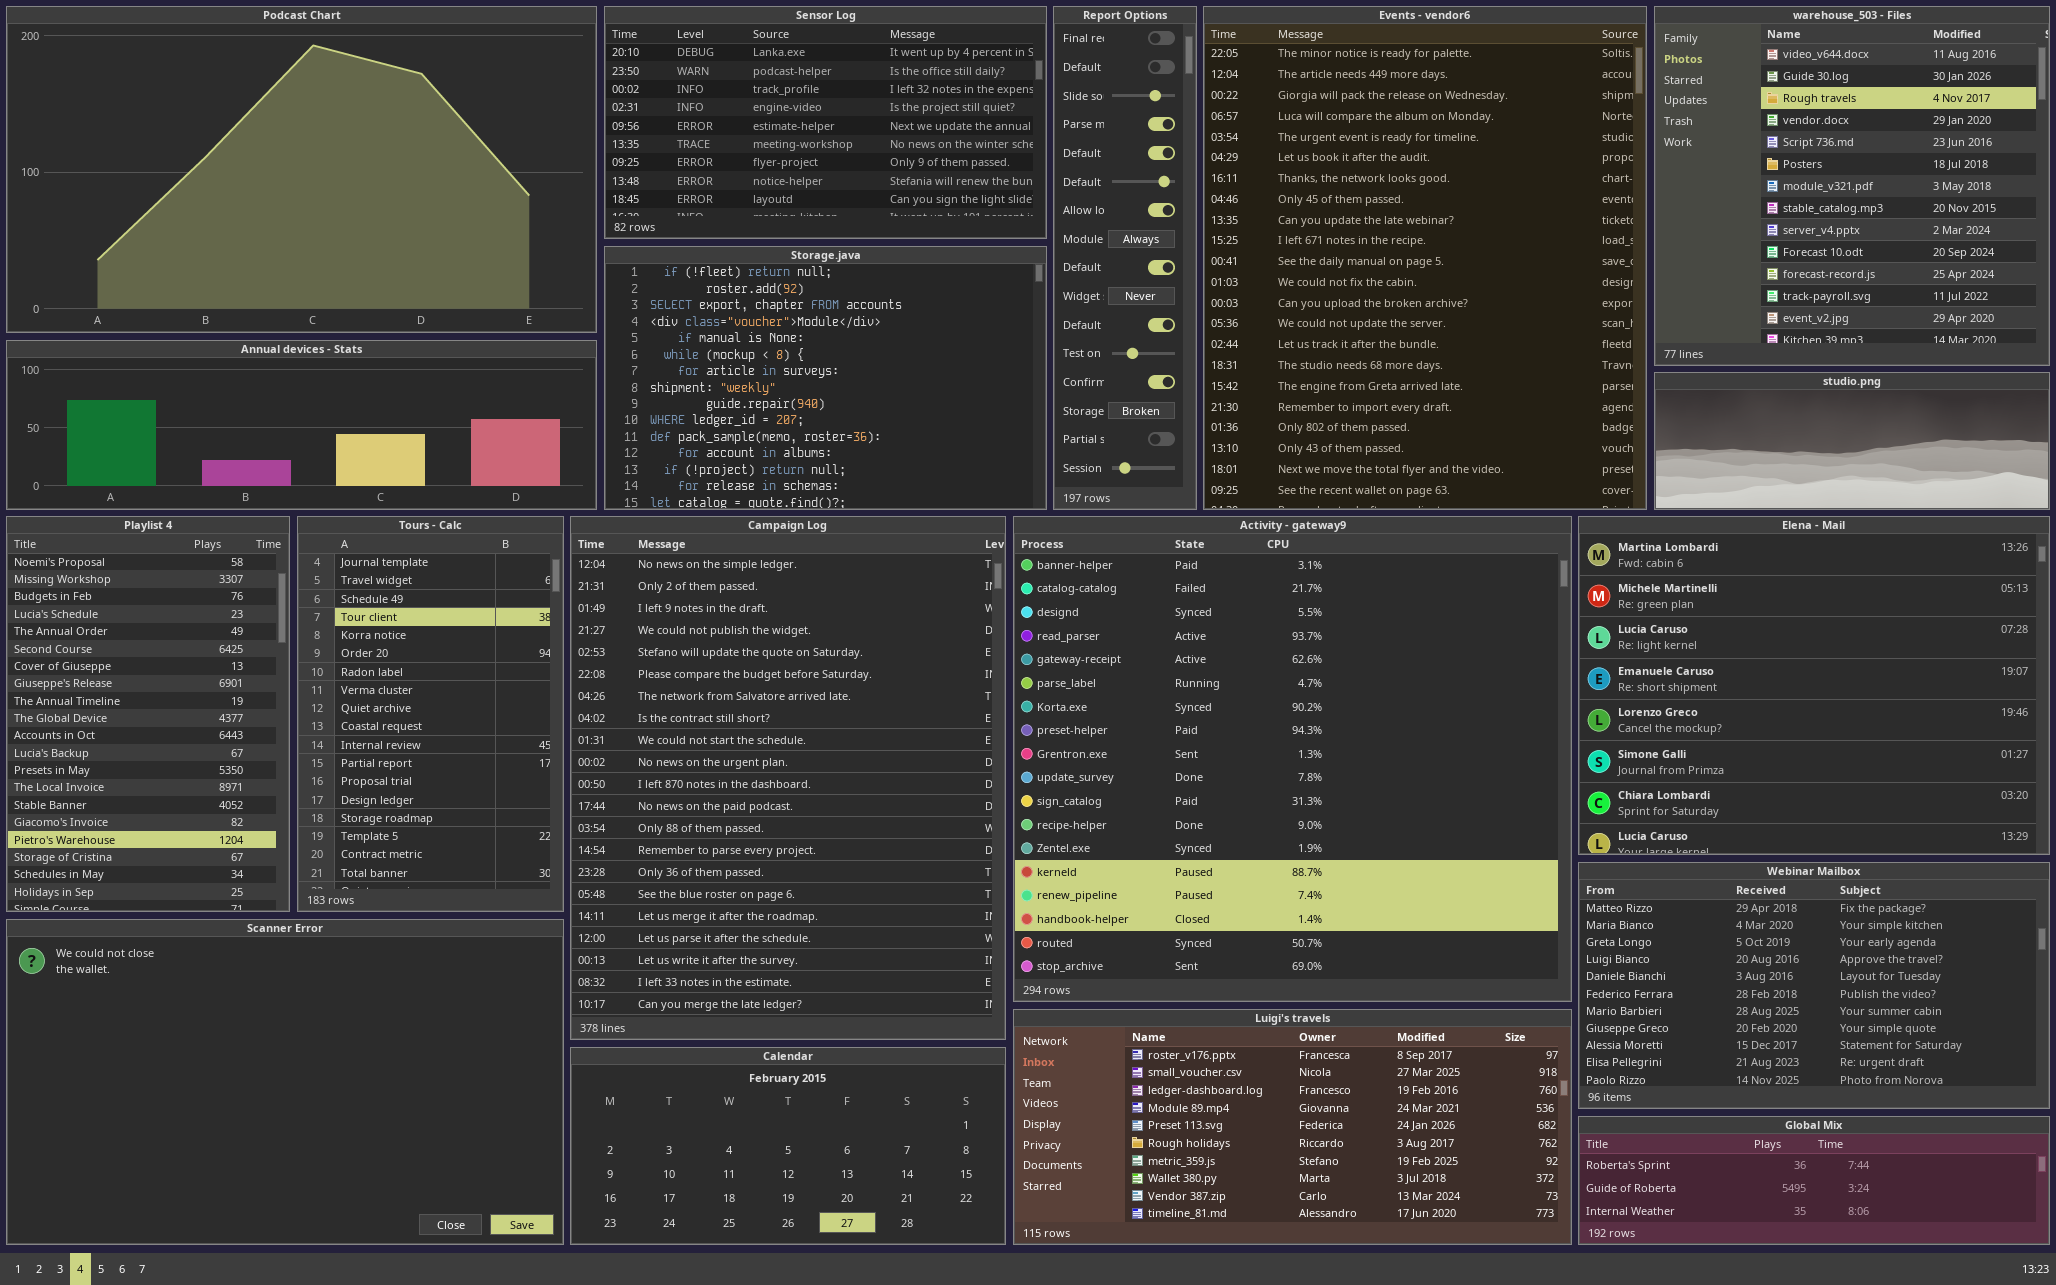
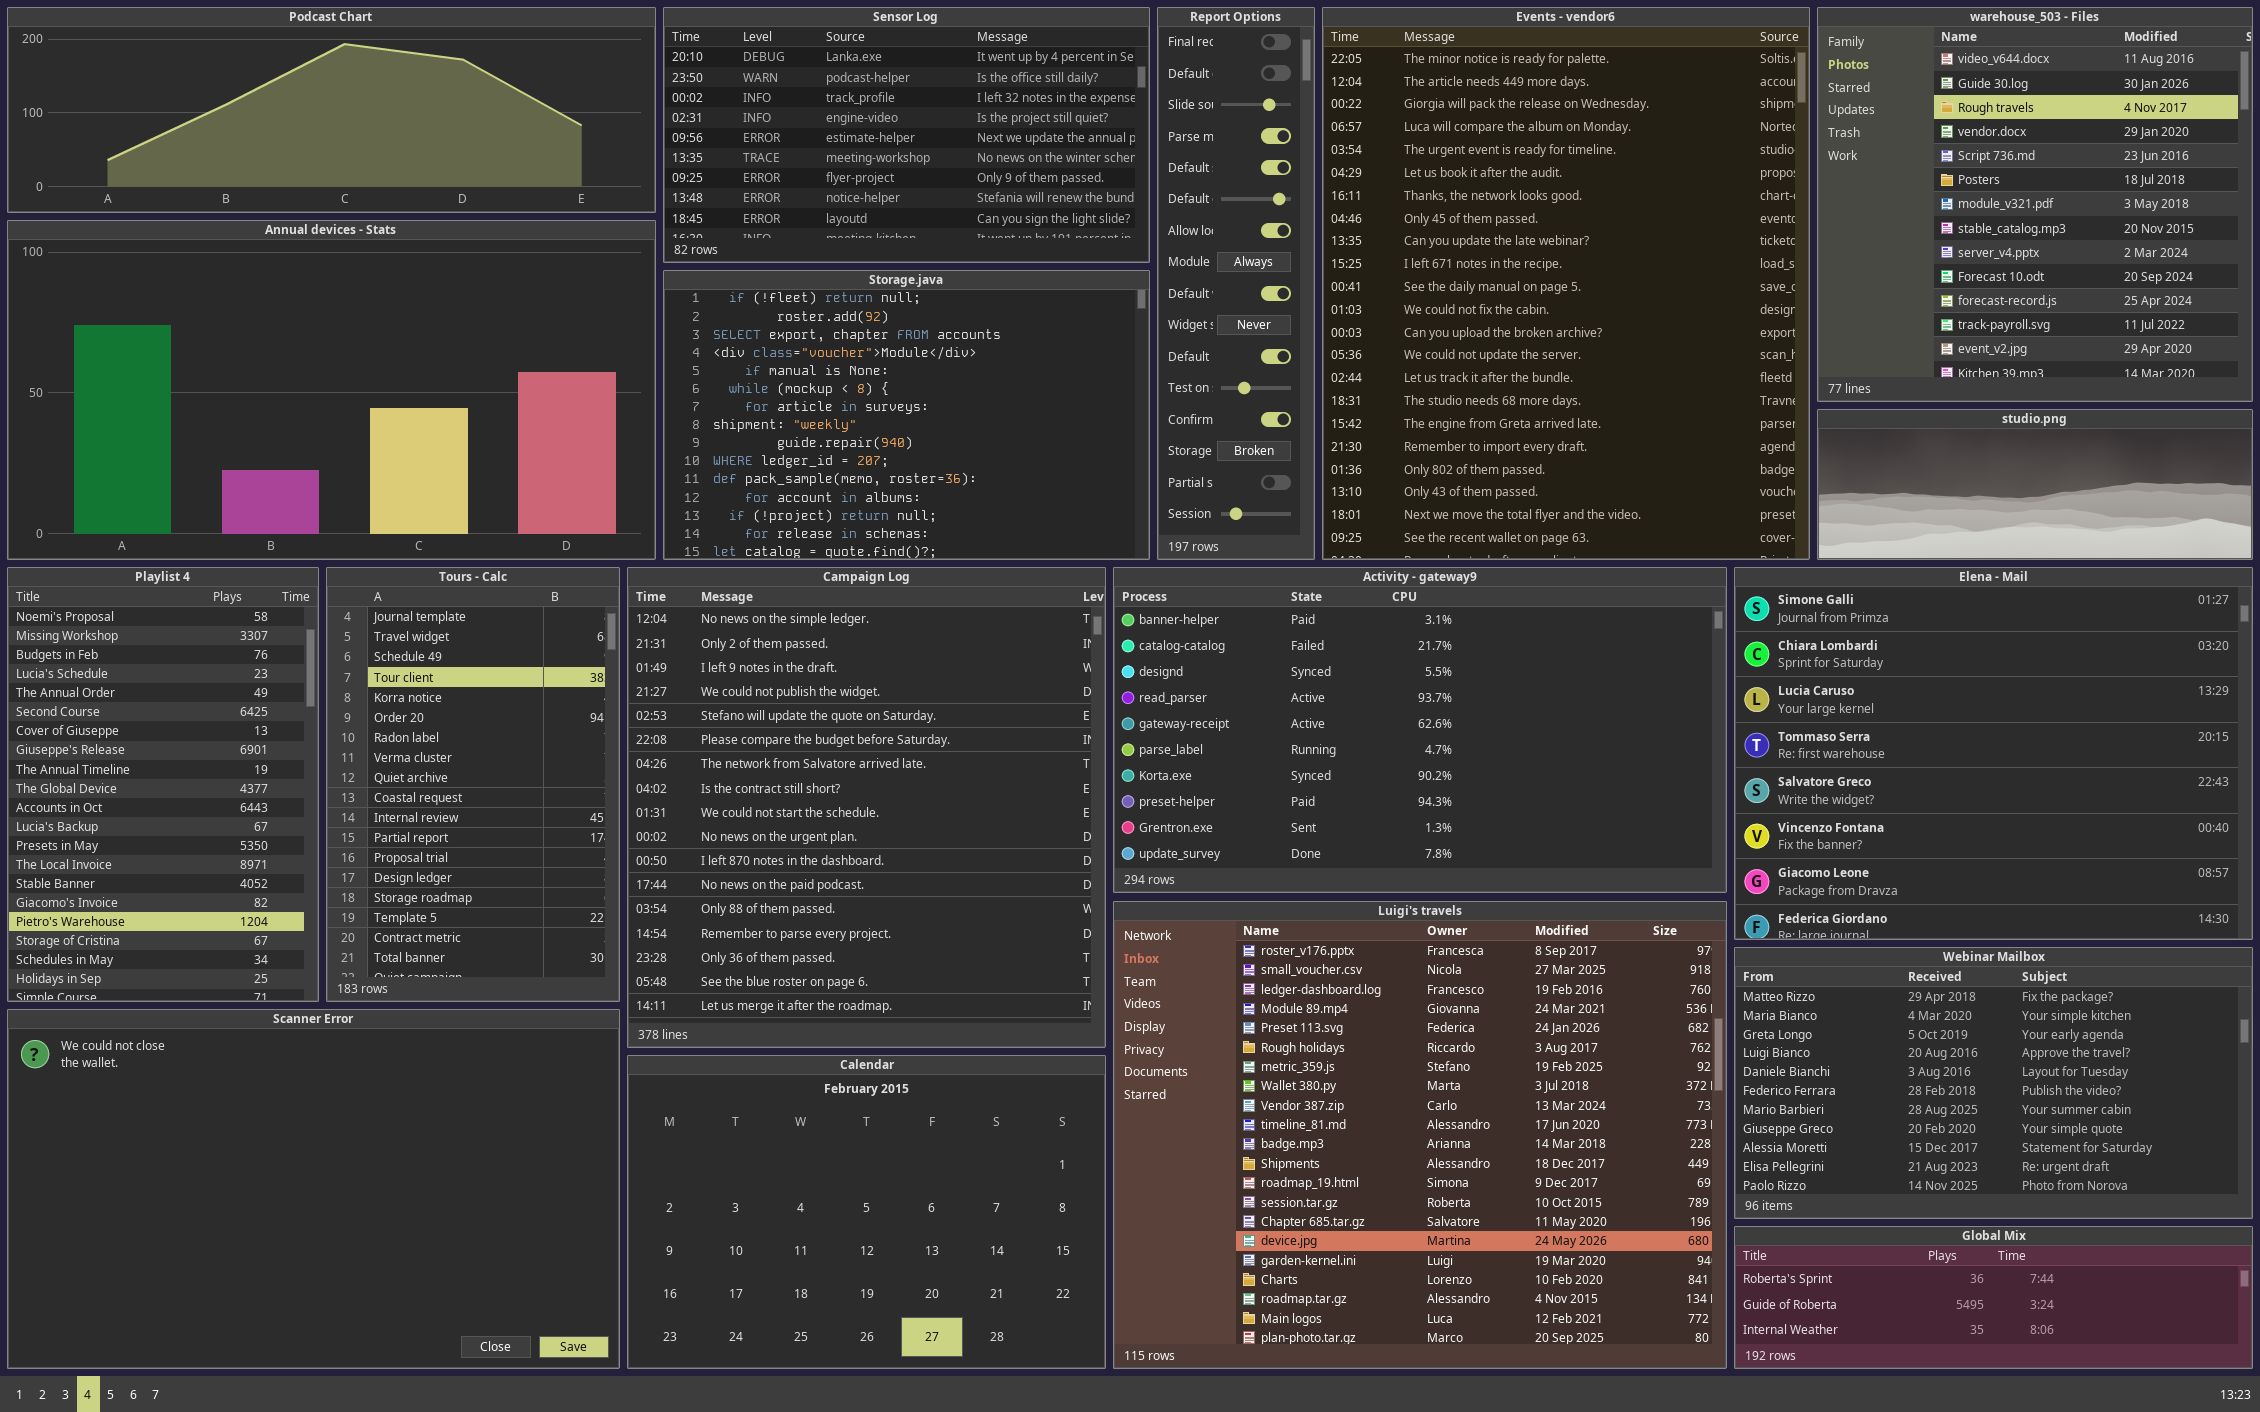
Podcast Chart: [6,6,597,333] -> [7,7,656,213], resized
Annual devices - Stats: [6,340,597,510] -> [7,220,656,560], resized
Campaign Log: [570,516,1006,1040] -> [627,567,1106,1048], resized
Activity - gateway9: [1013,516,1572,1002] -> [1113,567,1727,893], resized
Elena - Mail: [1578,516,2050,855] -> [1734,567,2253,940], scrolled down 5 rows
Luigi's travels: [1013,1009,1572,1245] -> [1113,901,1727,1369], resized
Calendar: [570,1047,1006,1245] -> [627,1055,1106,1369], resized

